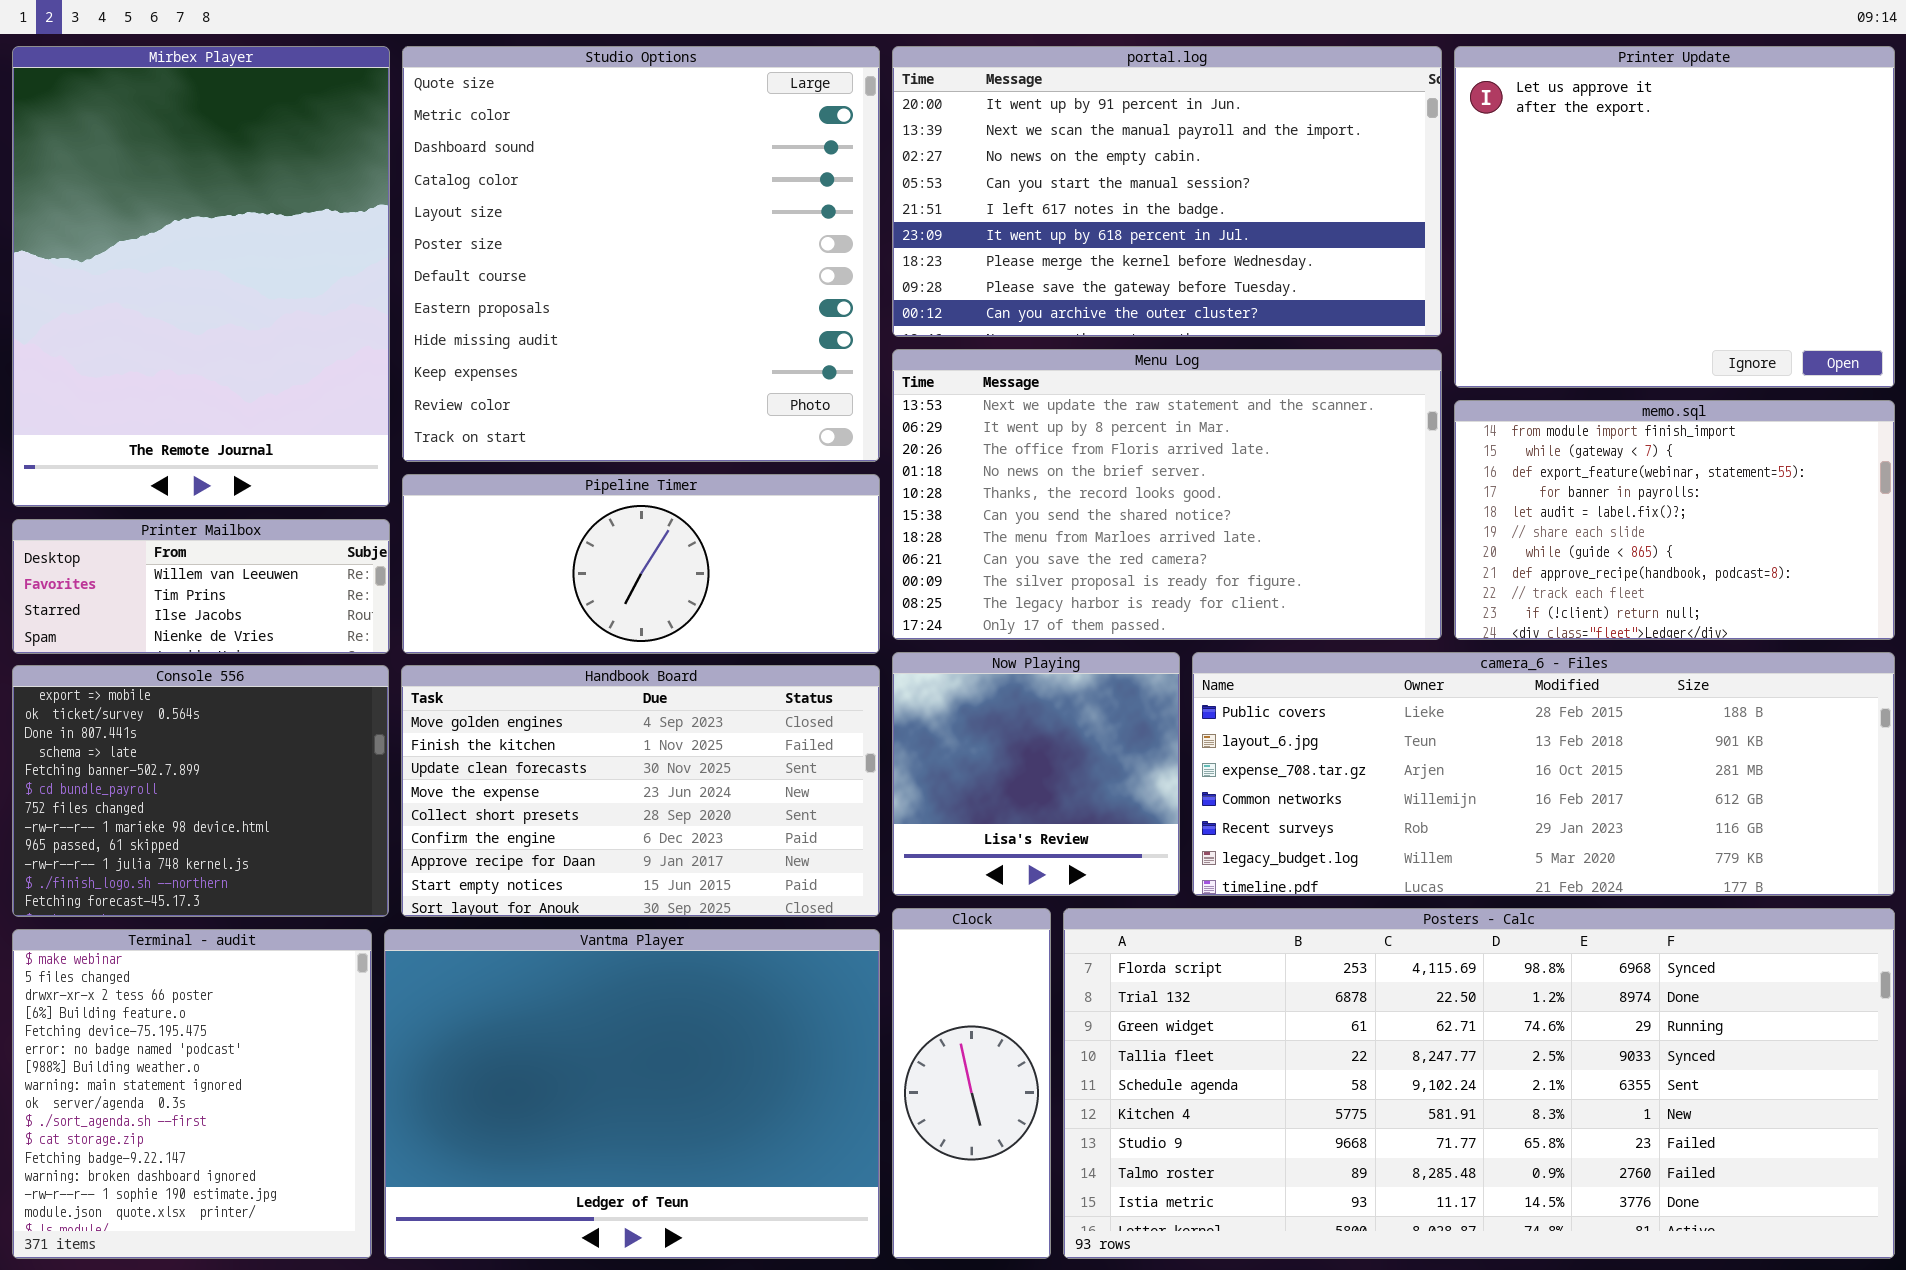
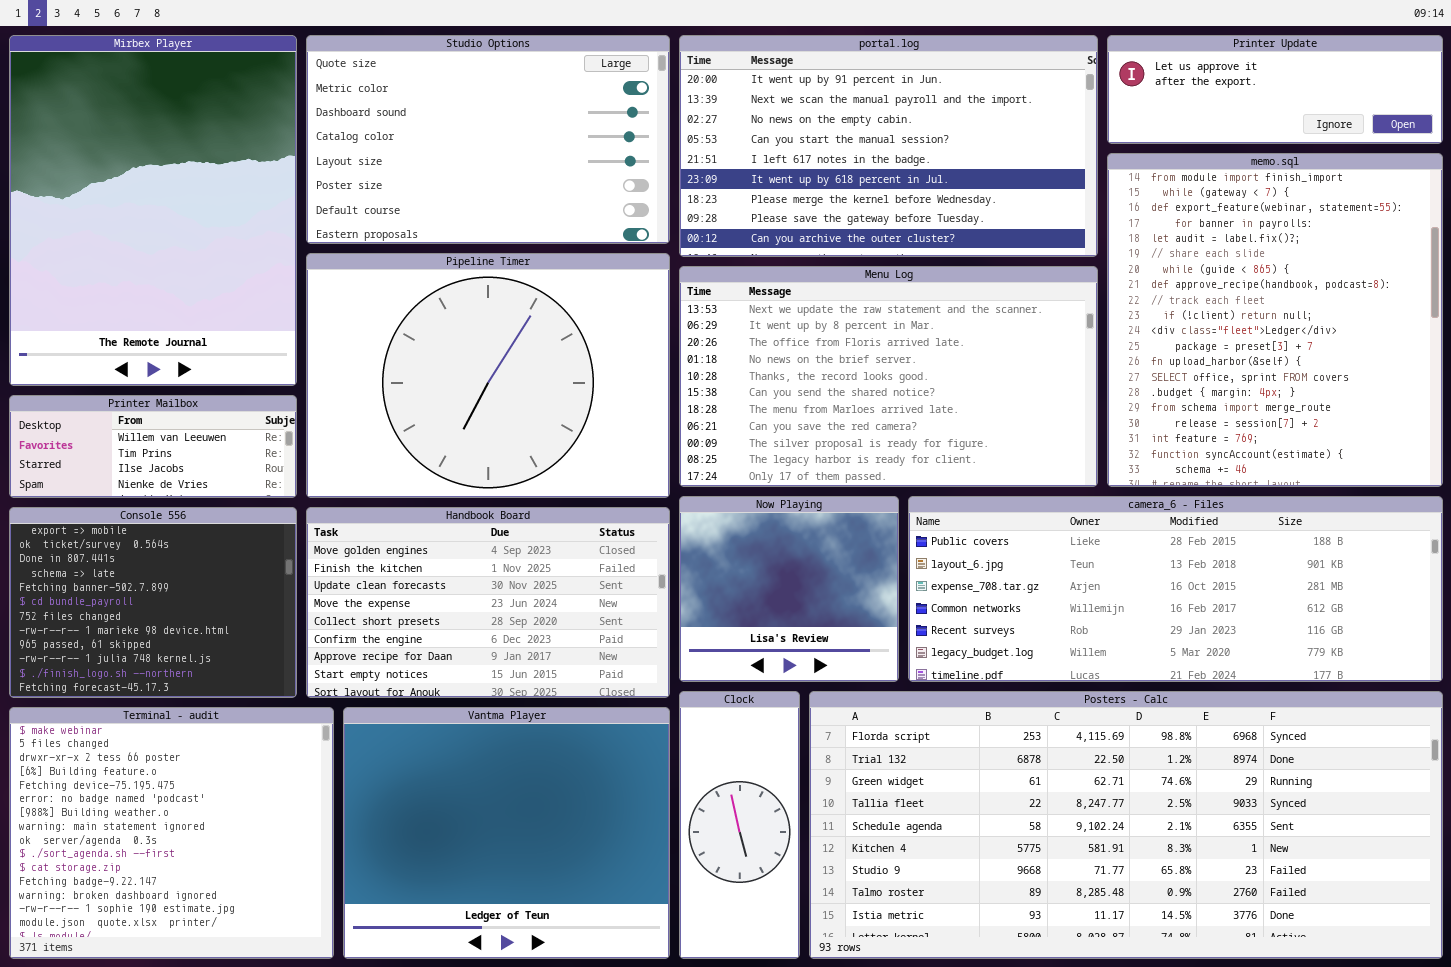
Studio Options: [402,46,880,462] -> [306,35,670,244], resized
Printer Update: [1454,46,1895,388] -> [1107,35,1443,144], resized
memo.sql: [1454,400,1895,640] -> [1107,153,1443,487], resized
Pipeline Timer: [402,474,880,654] -> [306,253,670,498], resized
Terminal - audit: [12,929,372,1259] -> [9,707,334,959], resized
Vantma Player: [384,929,880,1259] -> [343,707,670,959], resized

